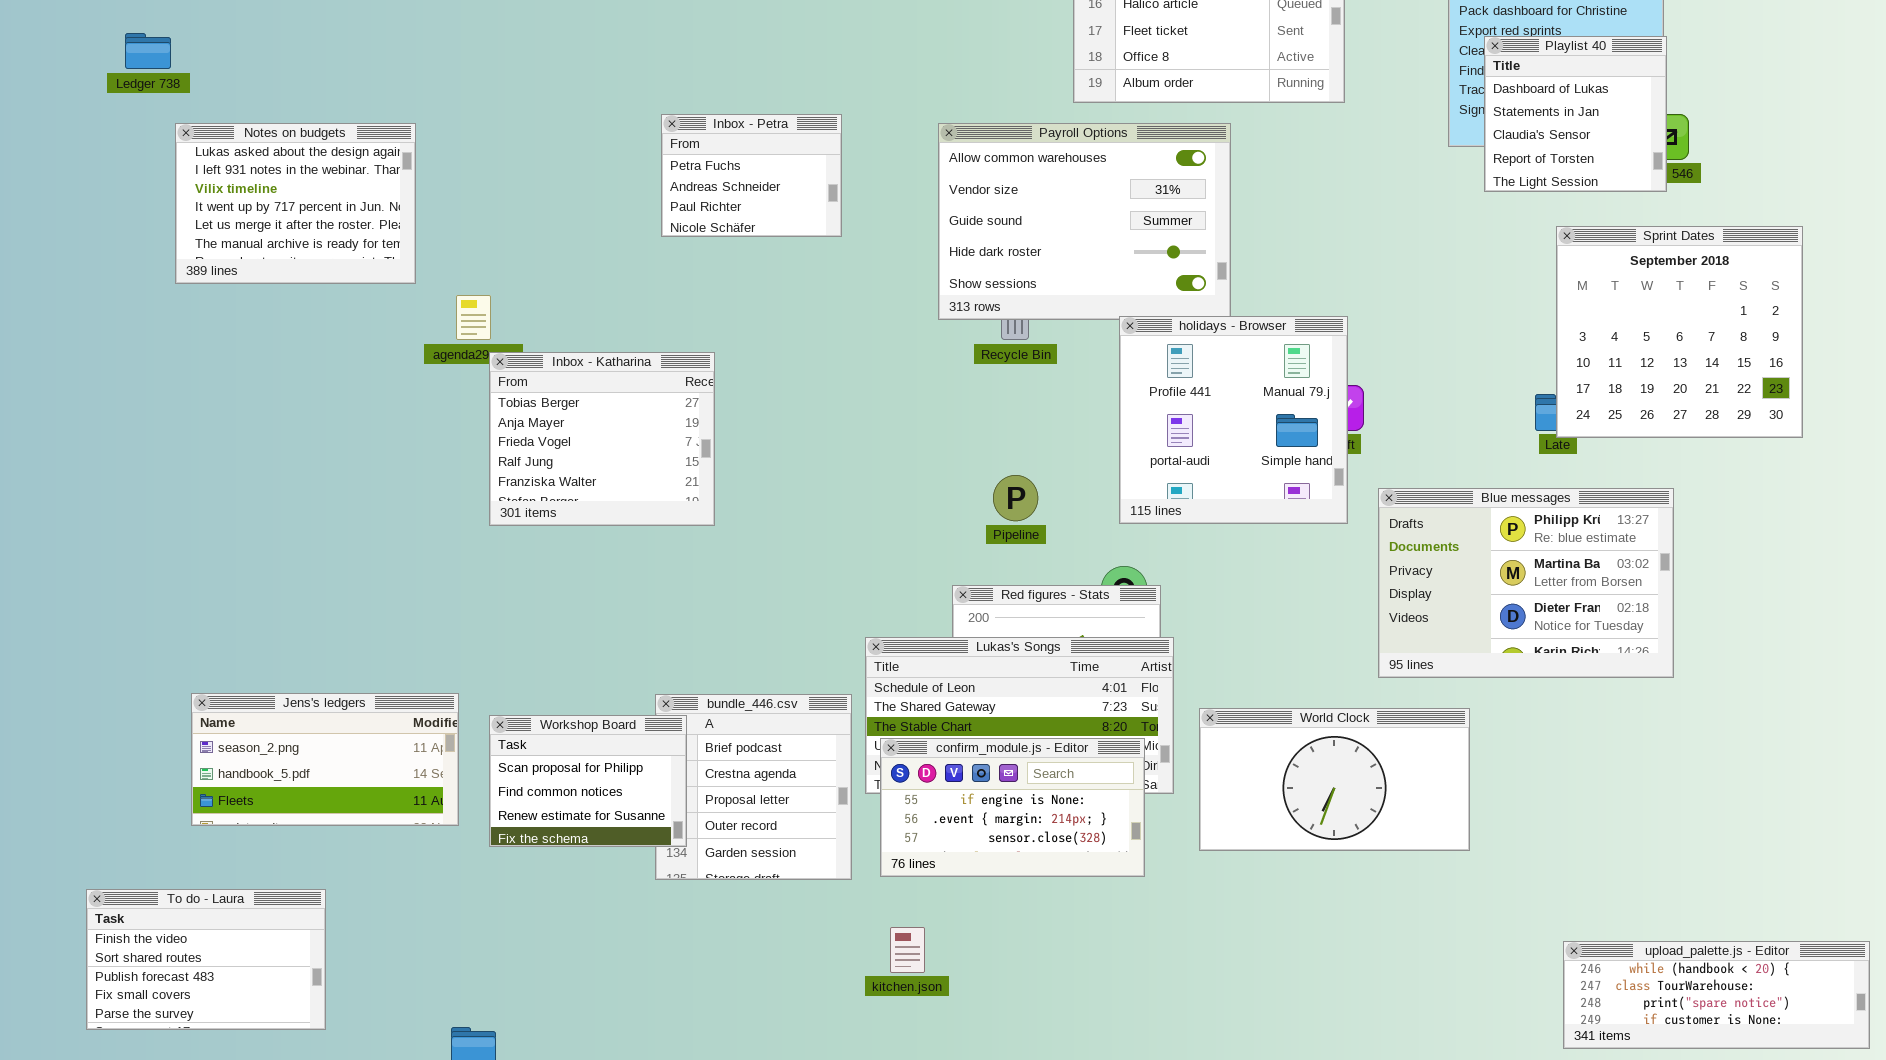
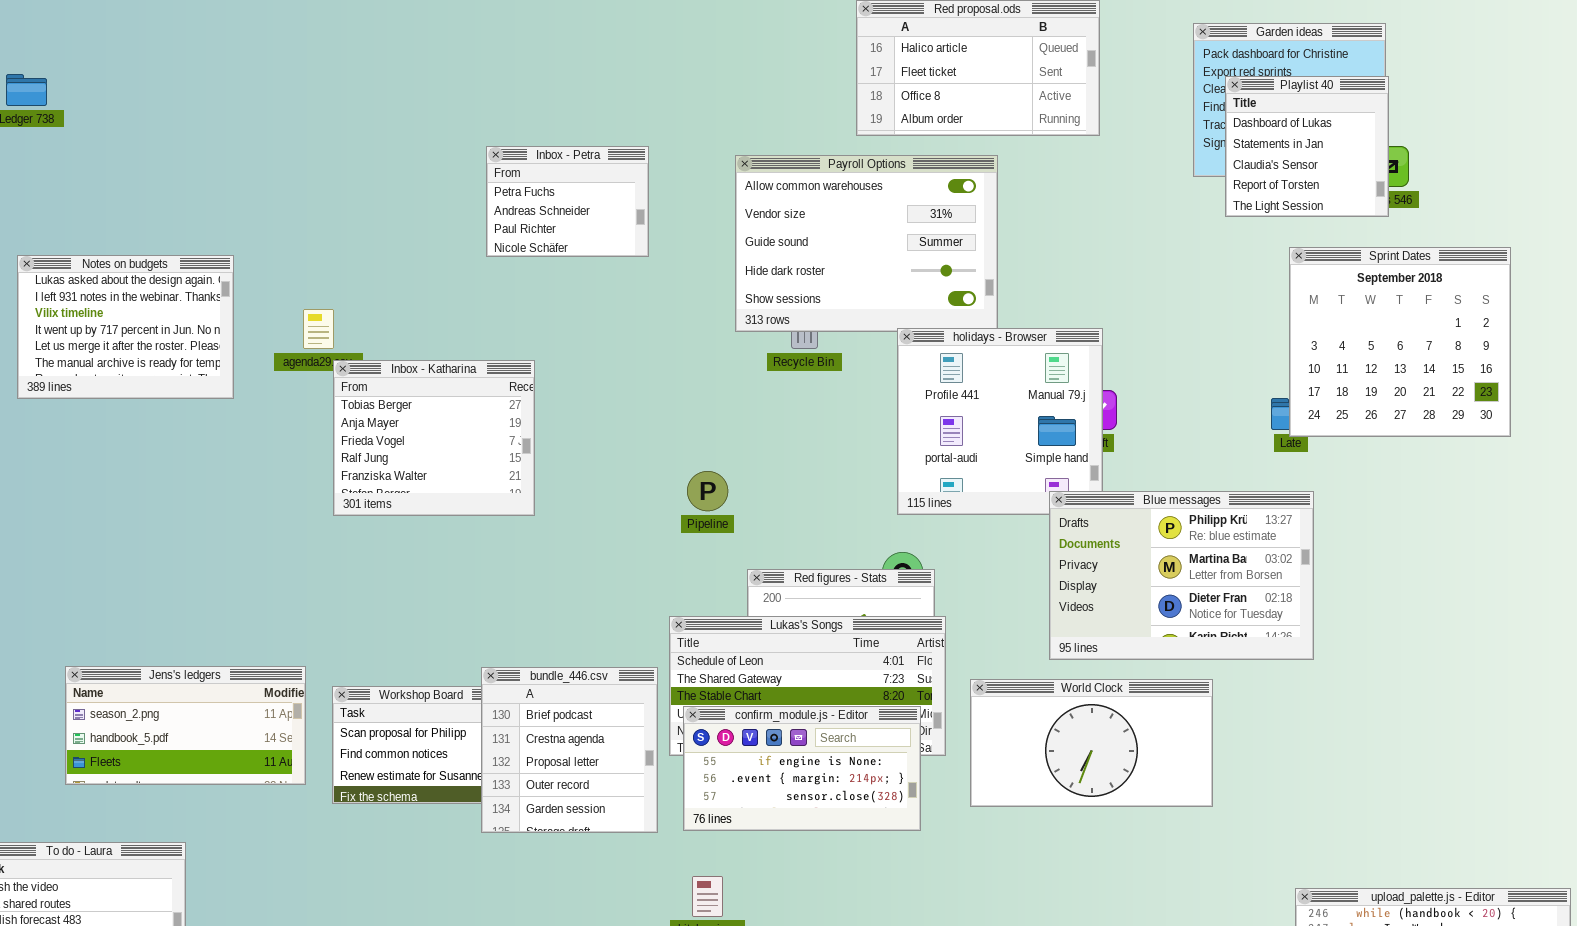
Notes on budgets: [175,123,416,284] -> [17,255,234,399], moved
Pipeline: [993,475,1038,521] -> [687,471,728,511], moved
Blue messages: [1378,488,1674,678] -> [1049,491,1314,660], moved
bundle_446.csv: [655,694,852,880] -> [481,667,658,833], raised

